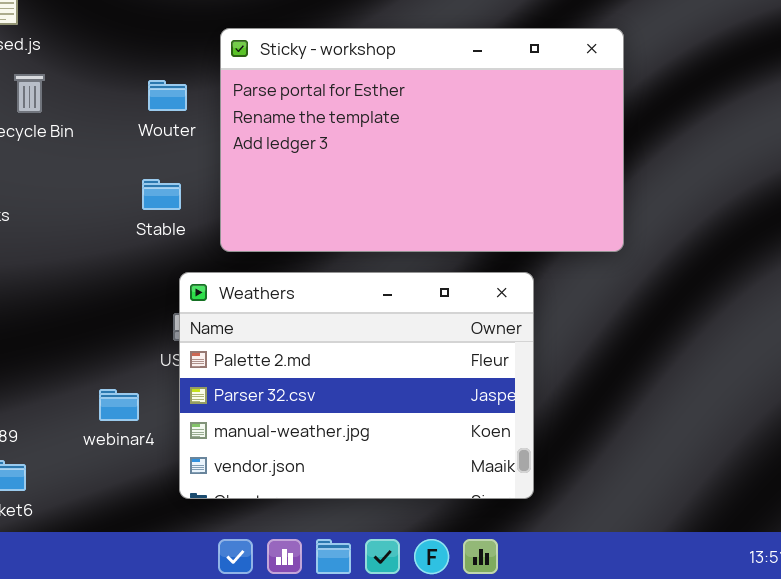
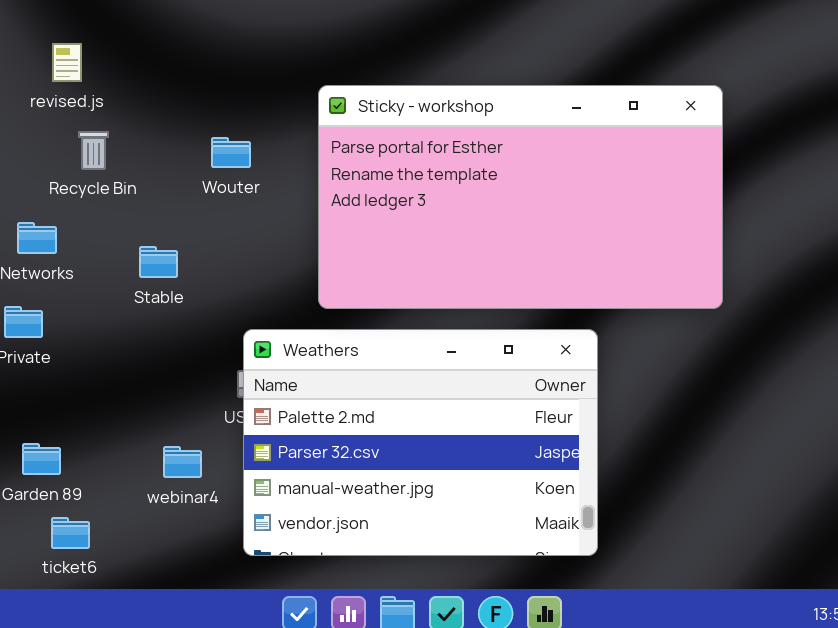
Sticky - workshop: [220,28,624,252] -> [318,85,723,309], moved
Stable: [142,179,181,210] -> [139,246,178,278], moved

